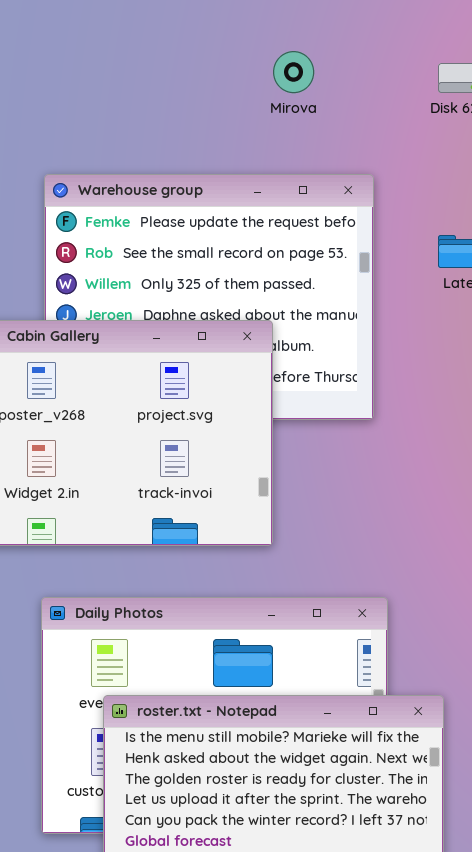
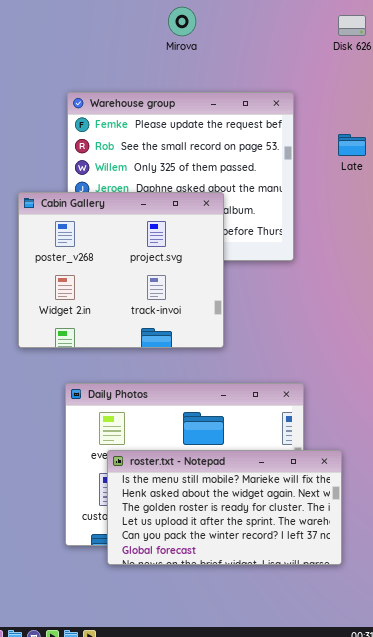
Mirova: [273,51,314,93] -> [168,7,196,36], moved

